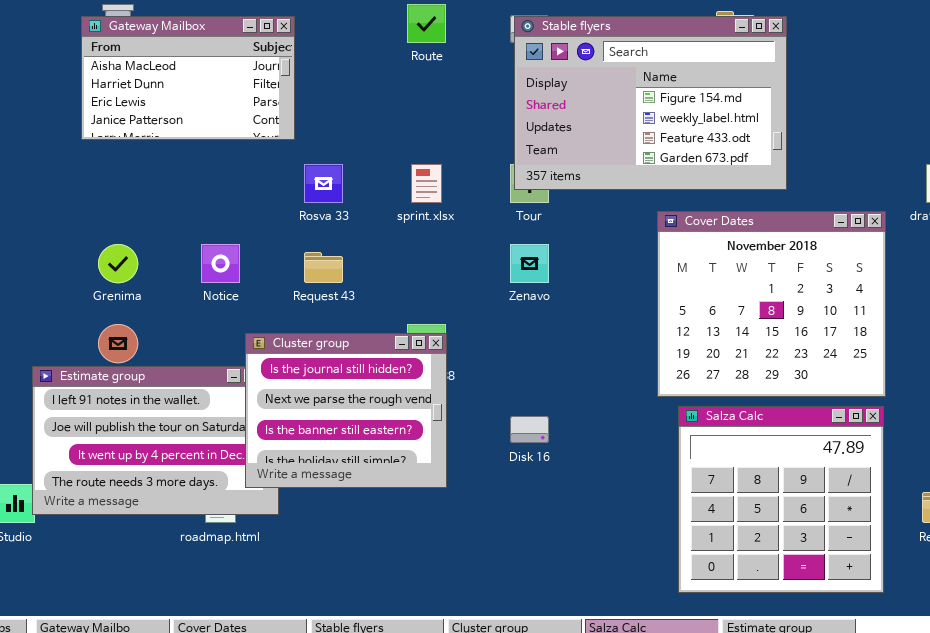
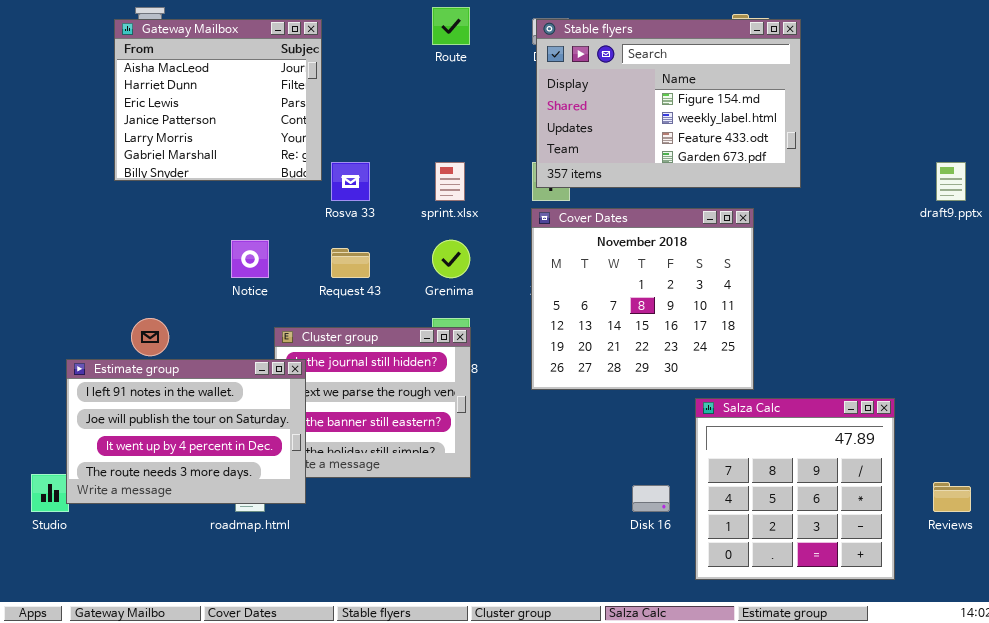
Gateway Mailbox: [81,16,295,140] -> [114,19,322,181], resized
Cover Dates: [657,211,886,397] -> [531,208,754,390], moved
Grenima: [98,244,138,283] -> [432,240,470,278], moved
Estimate group: [32,366,279,515] -> [66,359,306,504], raised
Disk 16: [510,416,549,443] -> [632,485,670,512], moved

